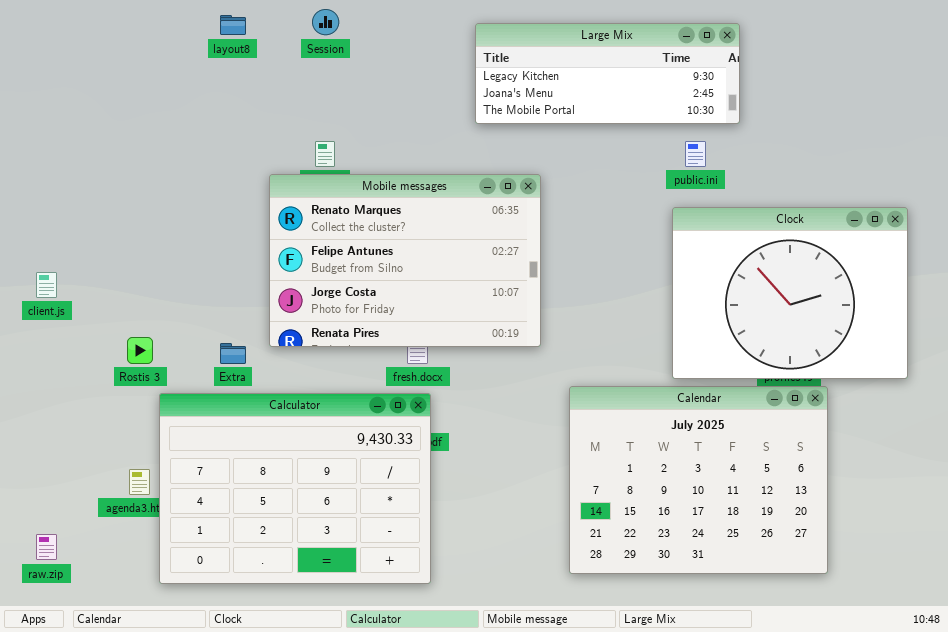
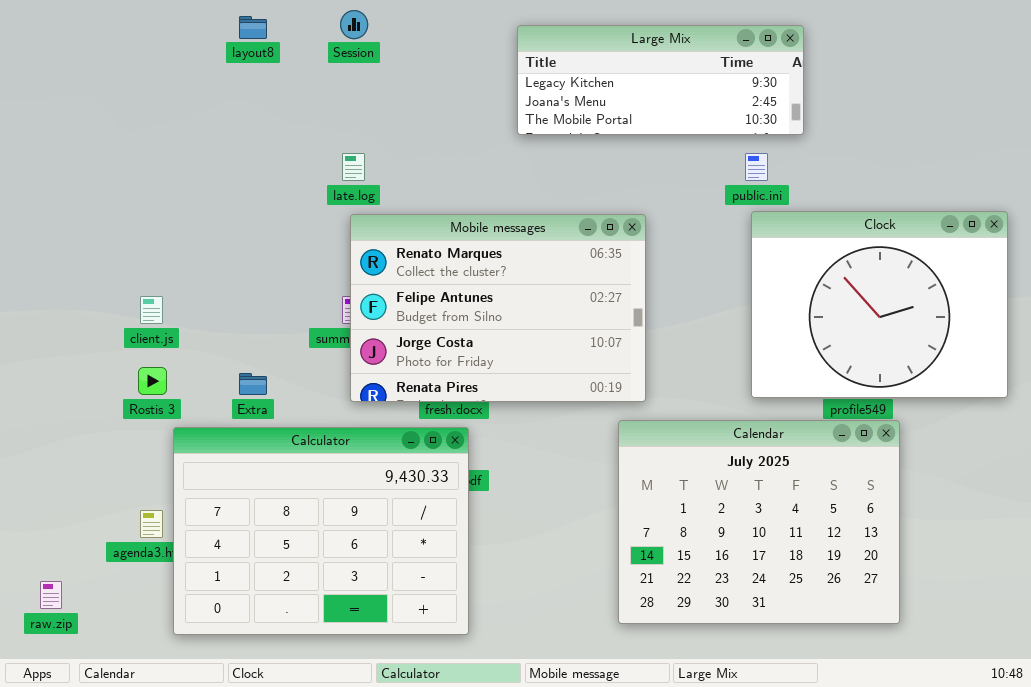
Mobile messages: [269,174,541,347] -> [350,214,646,402], moved
Clock: [672,207,908,379] -> [751,211,1008,398], moved
client.js: [36,272,57,298] -> [140,296,163,324], moved

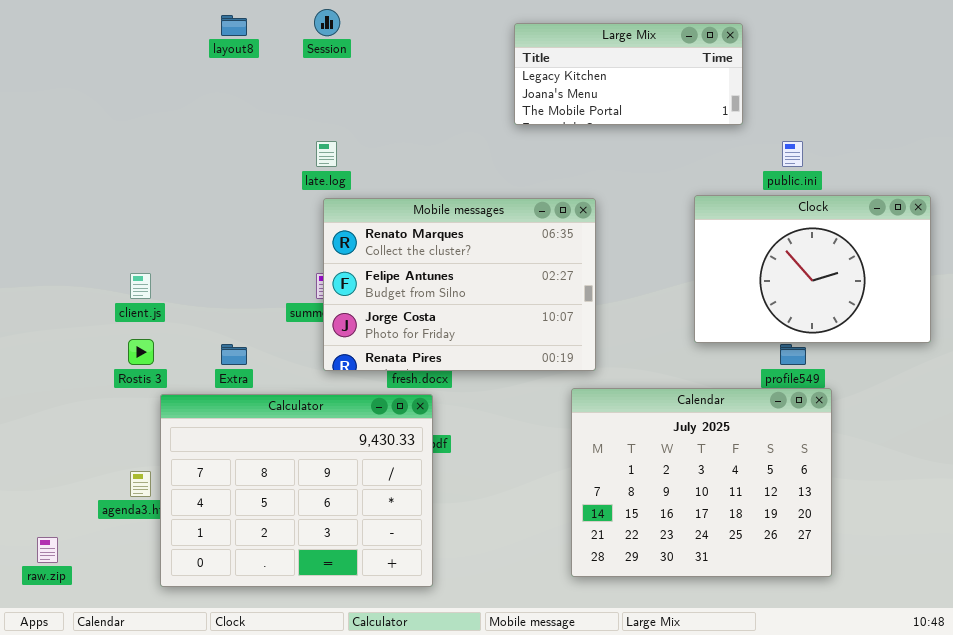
Large Mix: [517,25,804,135] -> [514,23,743,125], resized
public.ini: [745,153,768,181] -> [782,141,803,167], moved
Clock: [751,211,1008,398] -> [694,195,931,343], resized

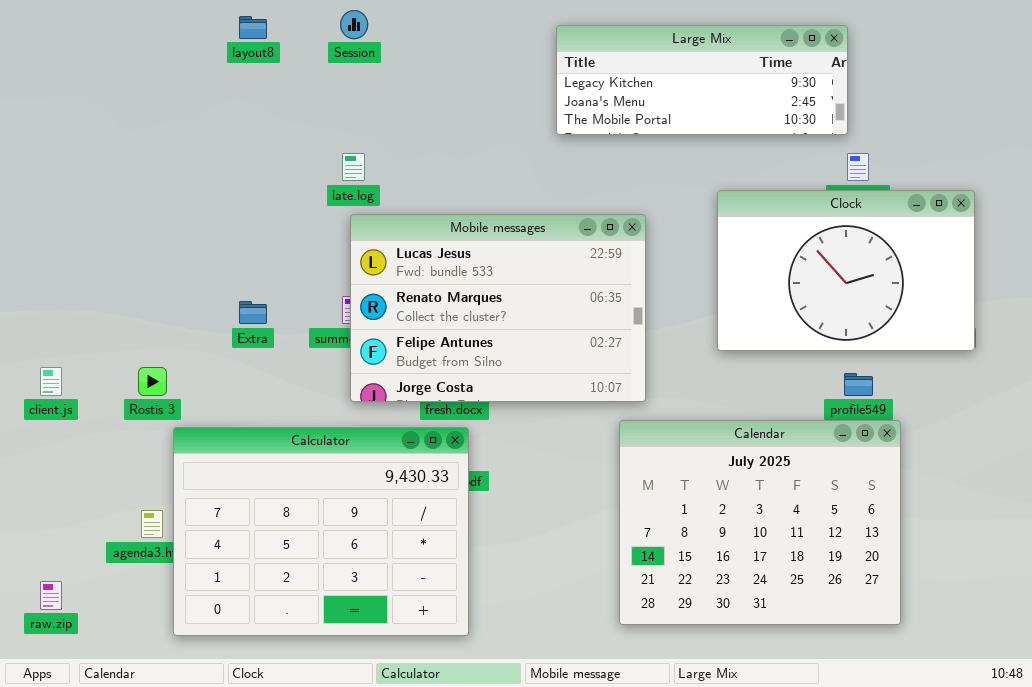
Large Mix: [514,23,743,125] -> [556,25,848,135], resized
Clock: [694,195,931,343] -> [717,190,975,351], moved
Mobile messages: [323,198,596,371] -> [350,214,646,402], scrolled up 1 row
client.js: [130,273,151,299] -> [40,367,62,396], moved
Extra: [221,344,247,365] -> [239,301,267,324], moved

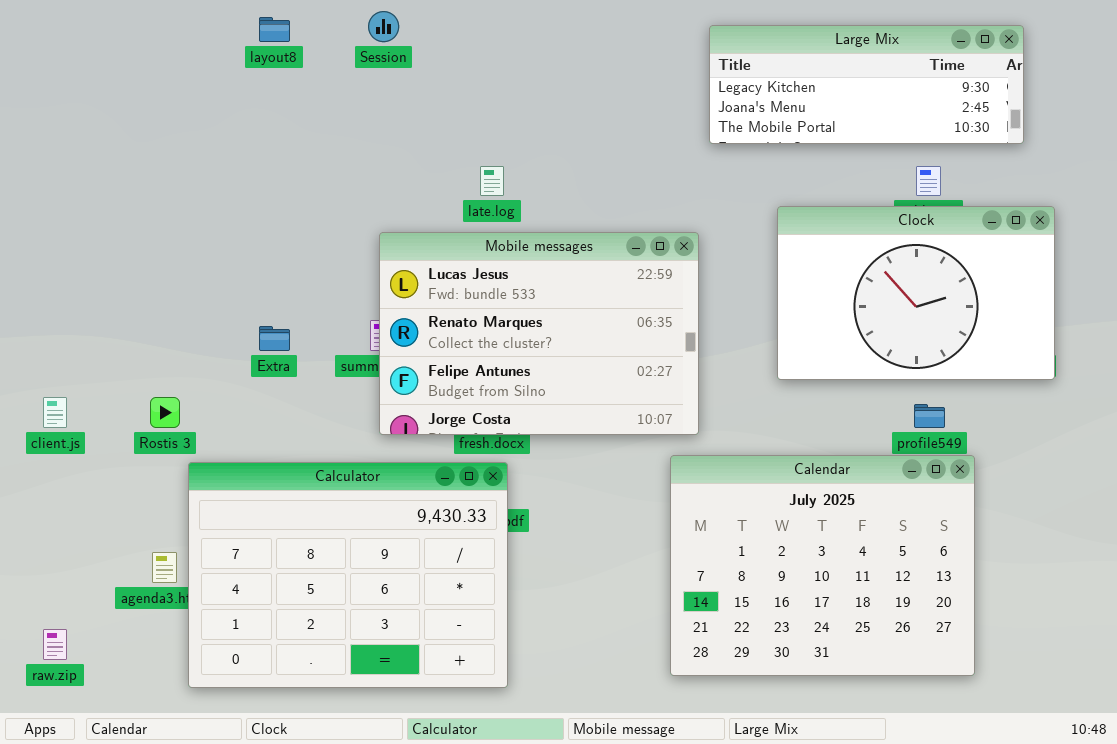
Large Mix: [556,25,848,135] -> [709,25,1024,144], moved
late.log: [342,153,365,181] -> [480,166,504,196], moved

